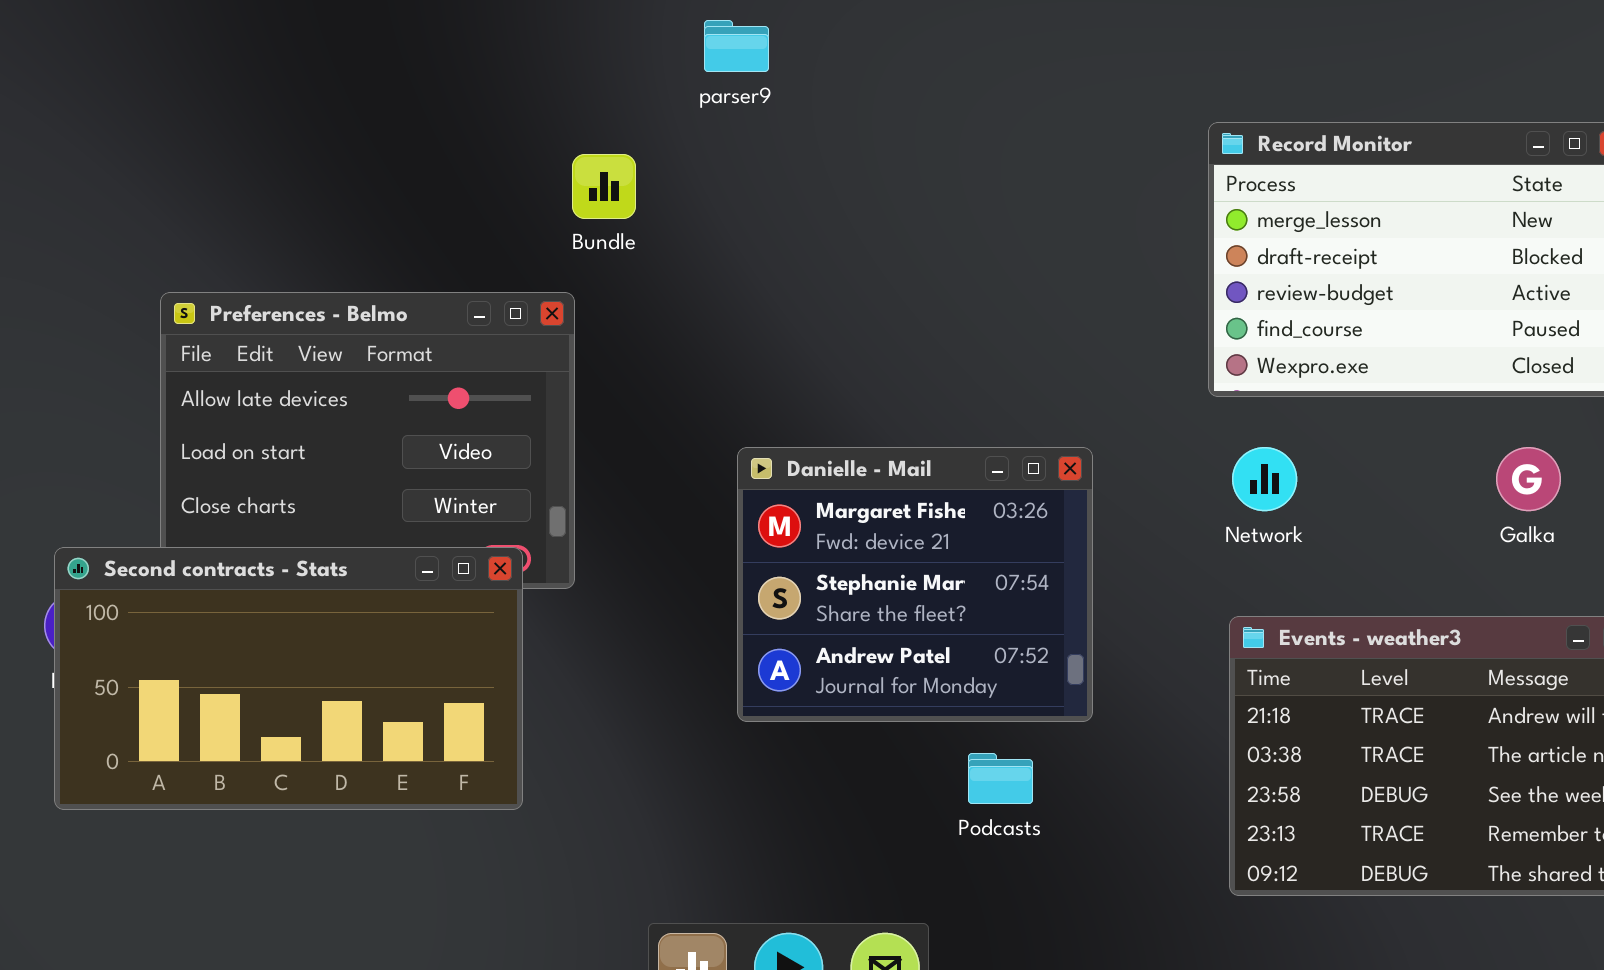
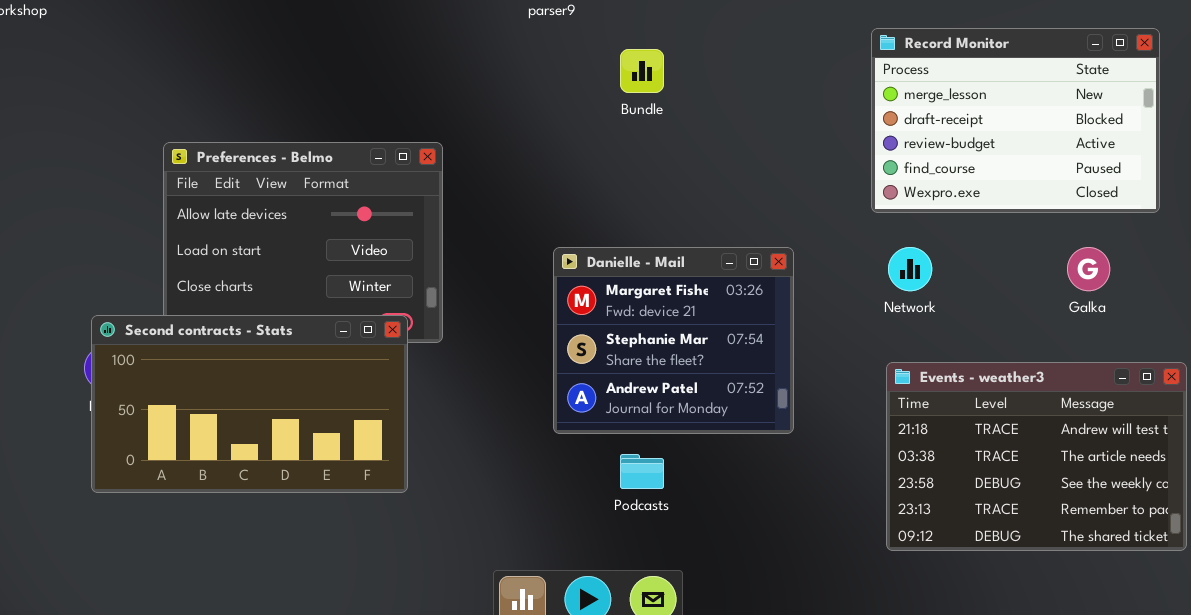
Bundle: [572,154,636,219] -> [620,49,664,93], moved
Podcasts: [968,753,1033,804] -> [620,454,664,489], moved

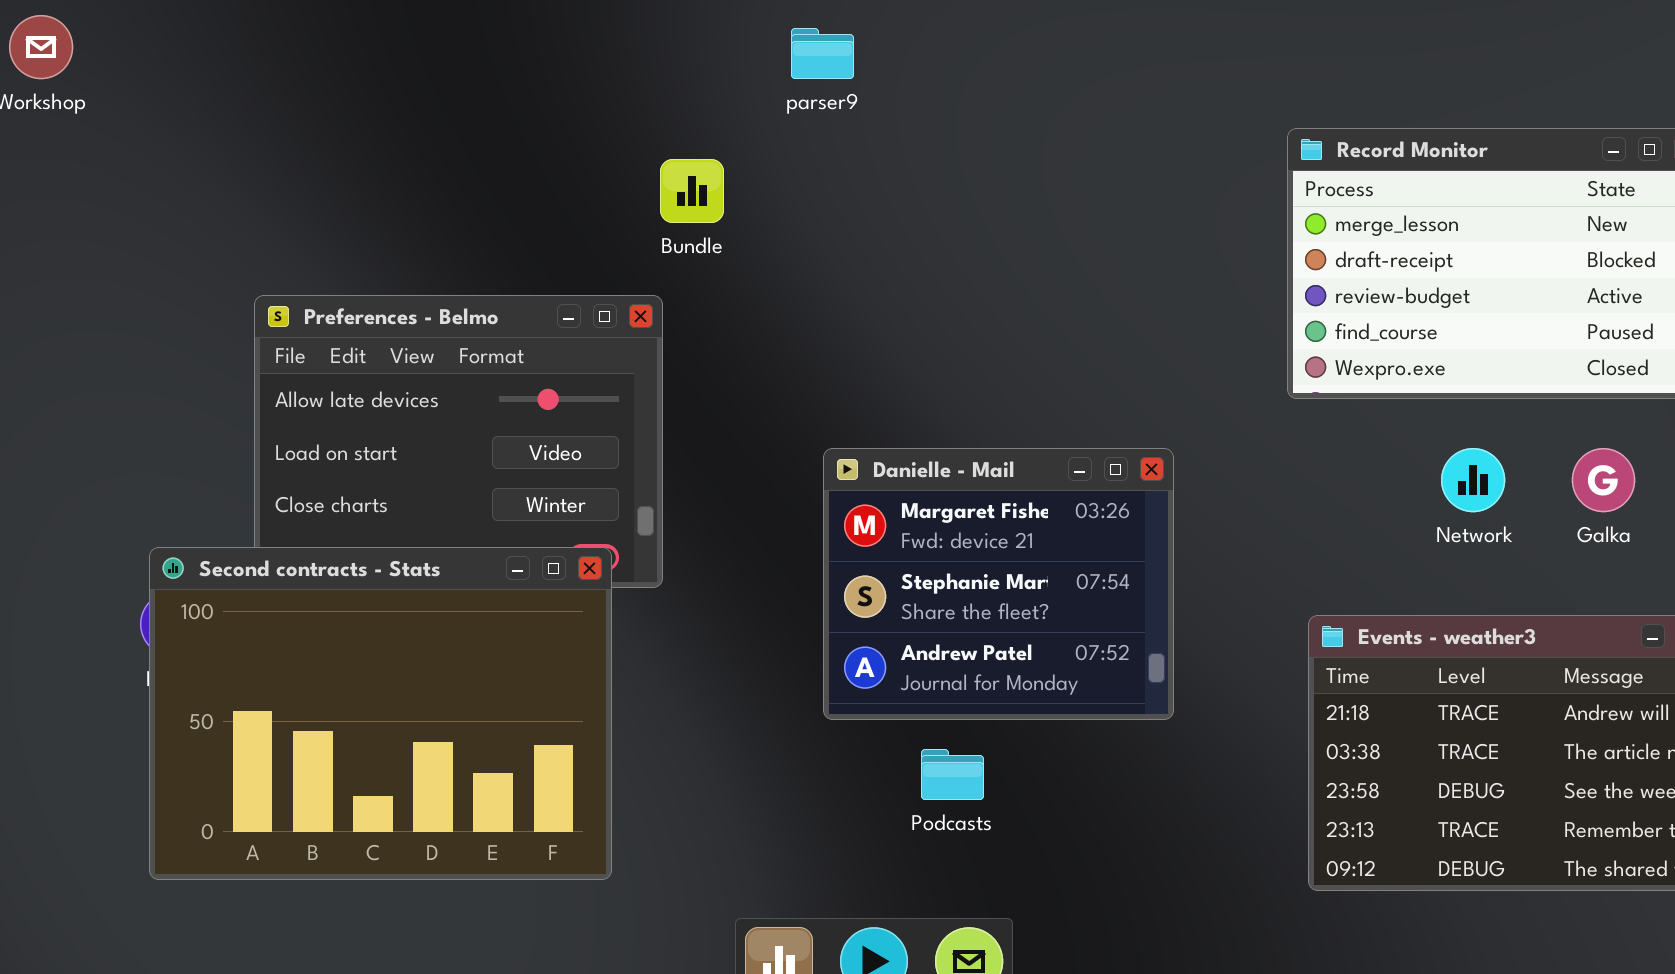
Bundle: [620,49,664,93] -> [660,159,724,223], moved
Network: [888,247,932,291] -> [1441,448,1505,512], moved
Second contracts - Stats: [91,315,408,493] -> [149,547,612,880], resized

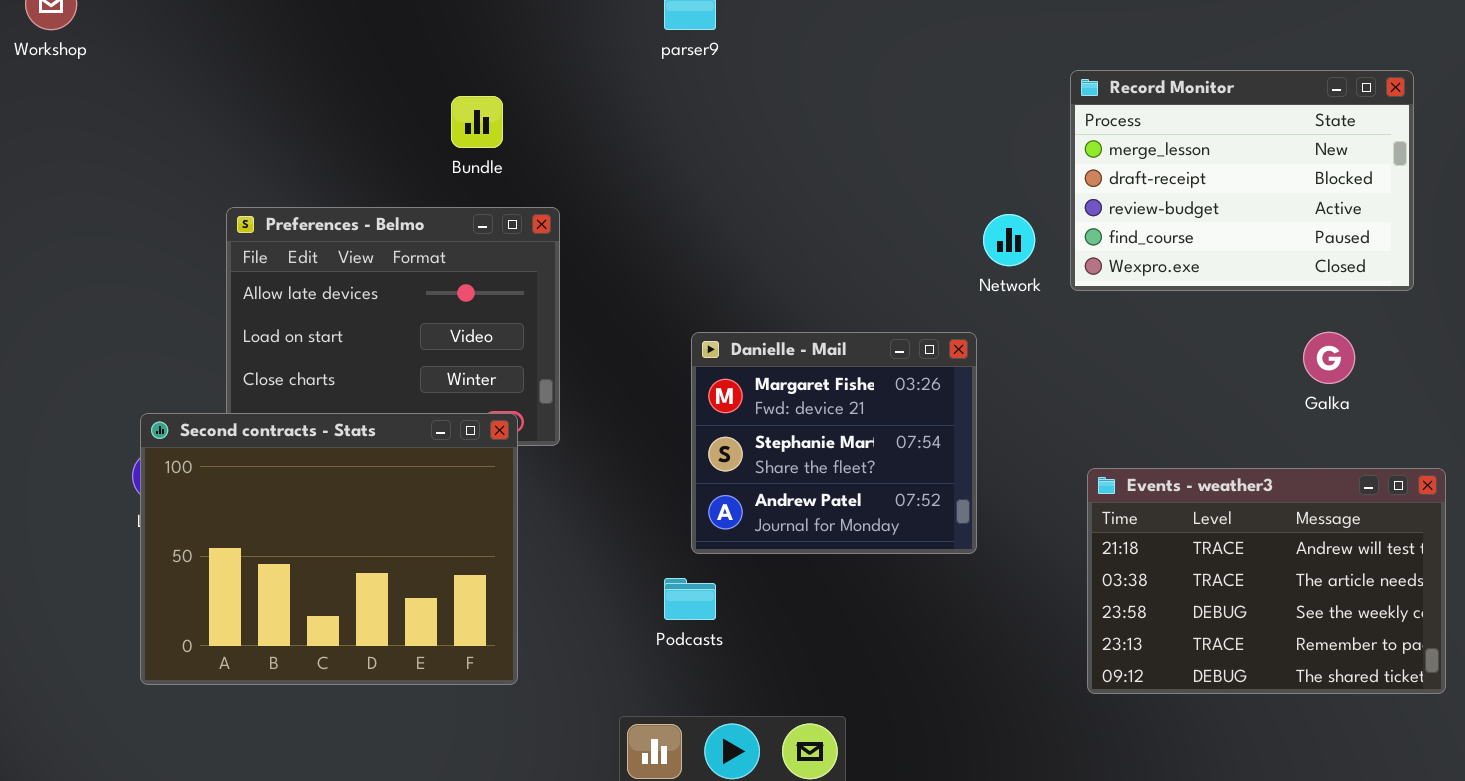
Bundle: [660,159,724,223] -> [451,96,503,148], moved
Network: [1441,448,1505,512] -> [983,214,1035,266], moved
Podcasts: [921,749,984,800] -> [664,578,716,620], moved

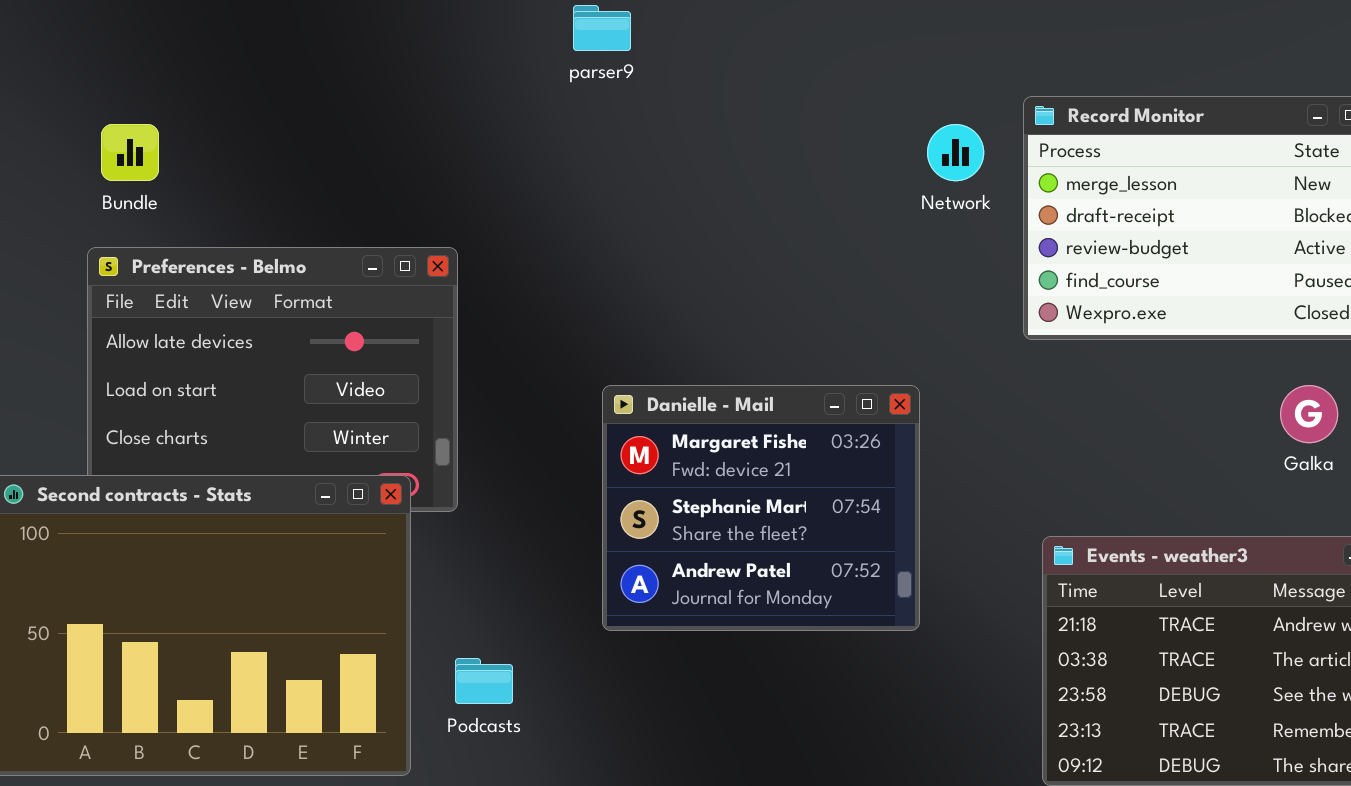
Bundle: [451,96,503,148] -> [101,124,159,181], moved
Network: [983,214,1035,266] -> [927,124,984,181], moved
Podcasts: [664,578,716,620] -> [455,658,513,704], moved

